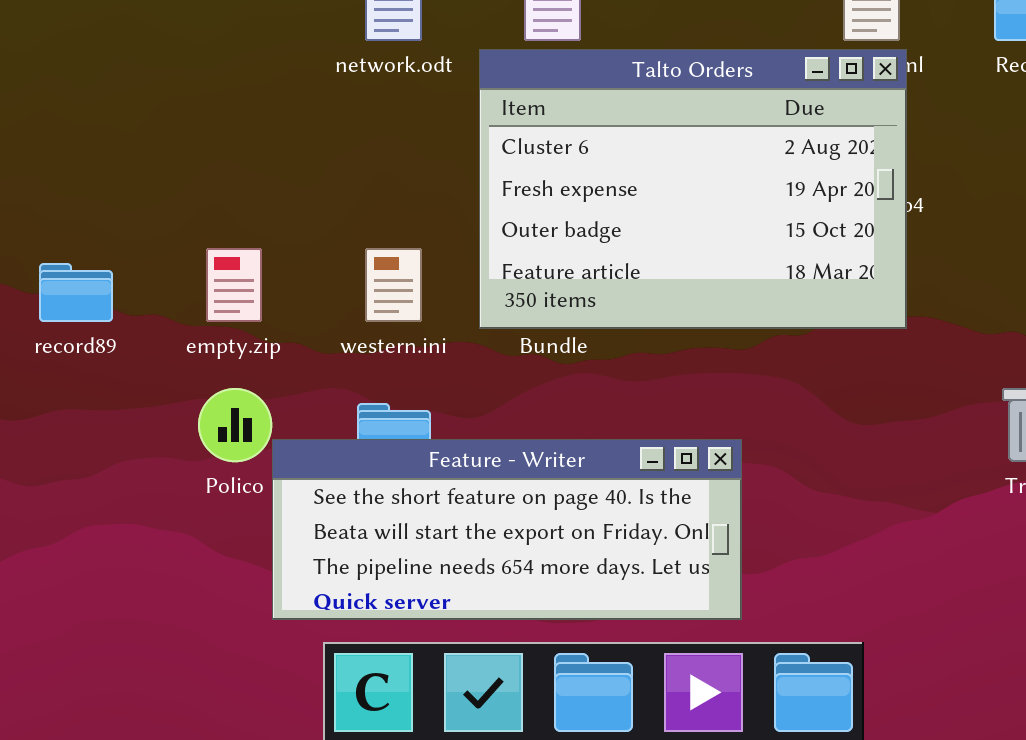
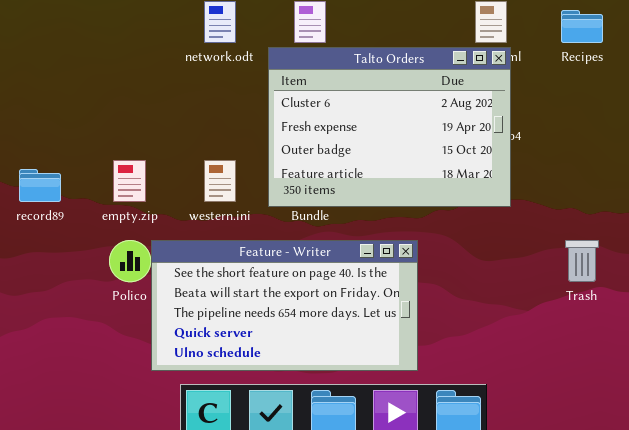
Feature - Writer: [272,439,742,620] -> [151,240,418,371], resized

